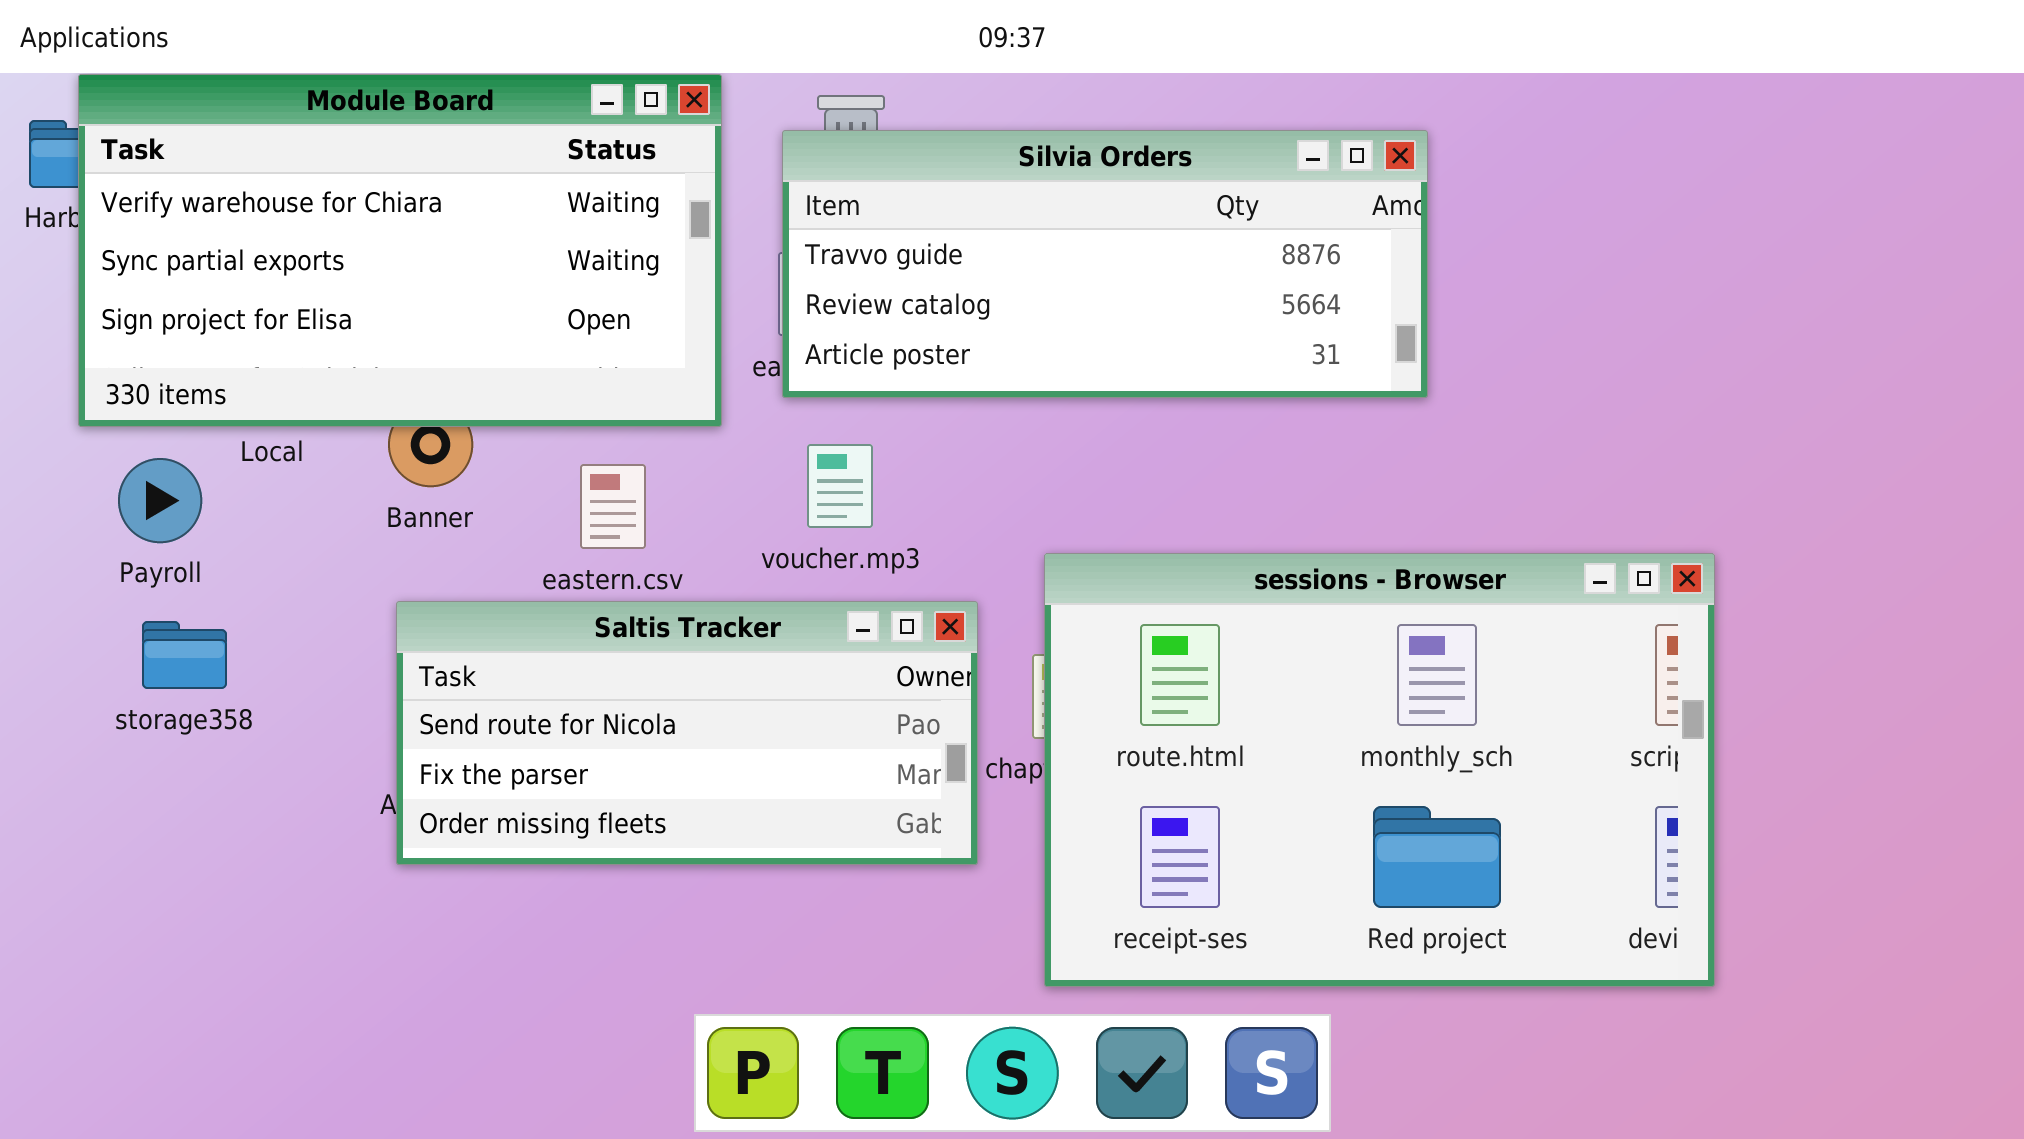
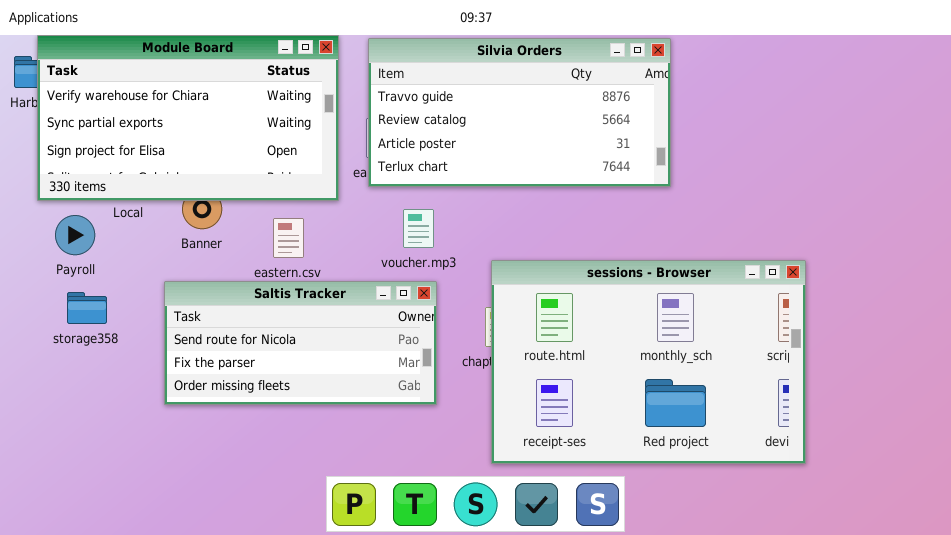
Silvia Orders: [782,130,1428,398] -> [368,38,671,187], resized
voucher.mp3: [807,444,873,528] -> [403,209,434,248], moved
Saltis Tracker: [396,601,978,865] -> [164,281,437,405], moved

